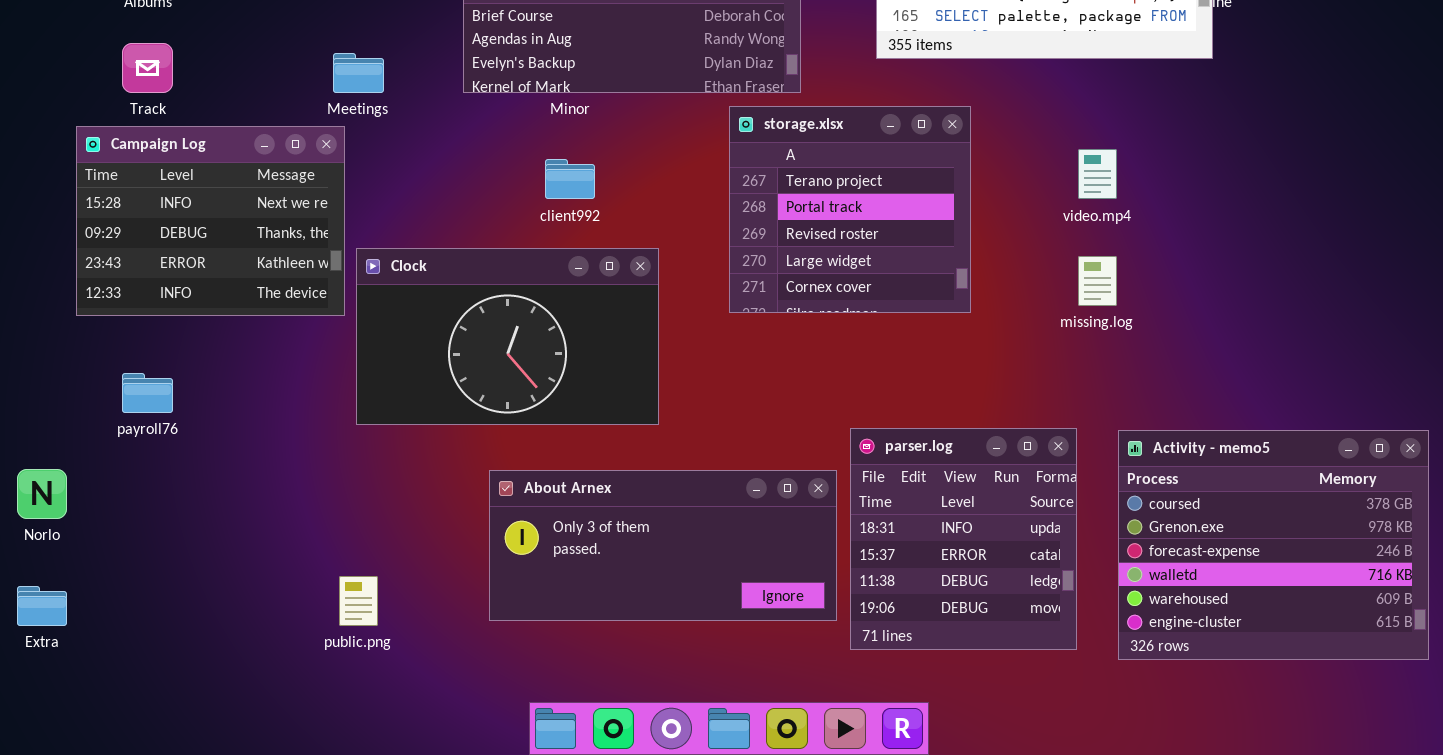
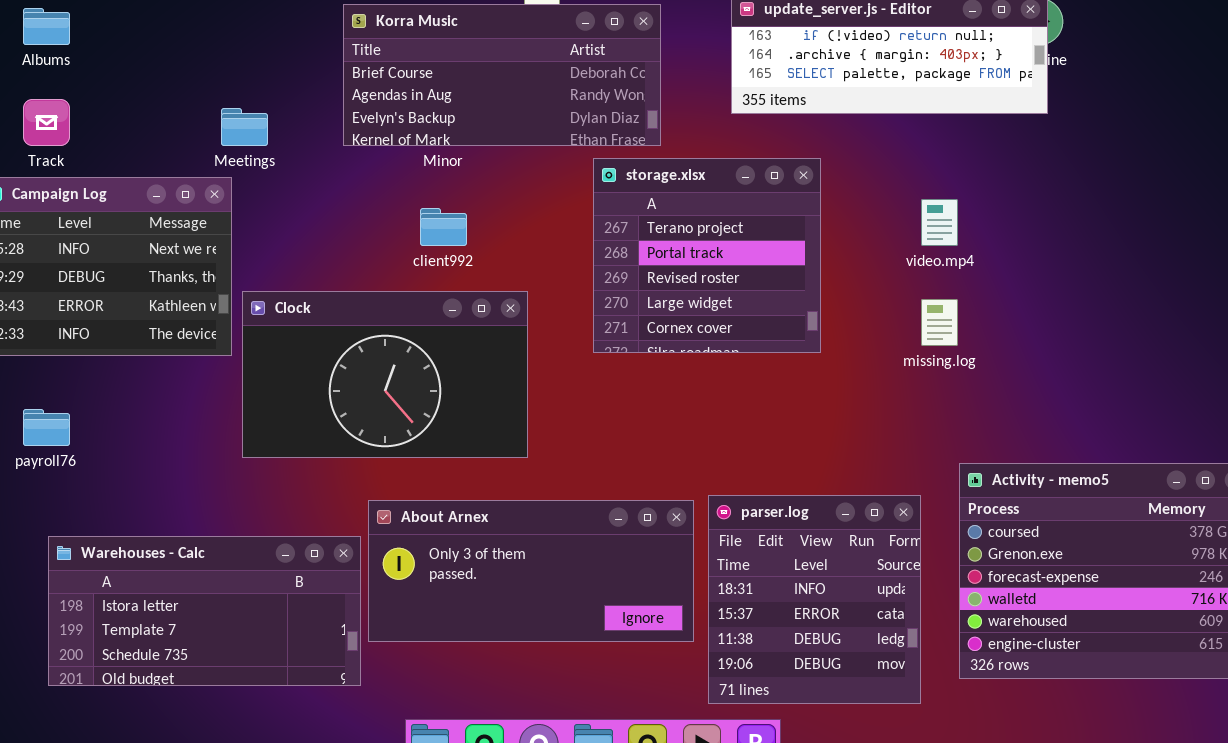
parser.log: [850,428,1077,650] -> [708,495,921,704], moved
Warehouses - Calc: none -> [48,536,361,686], opened

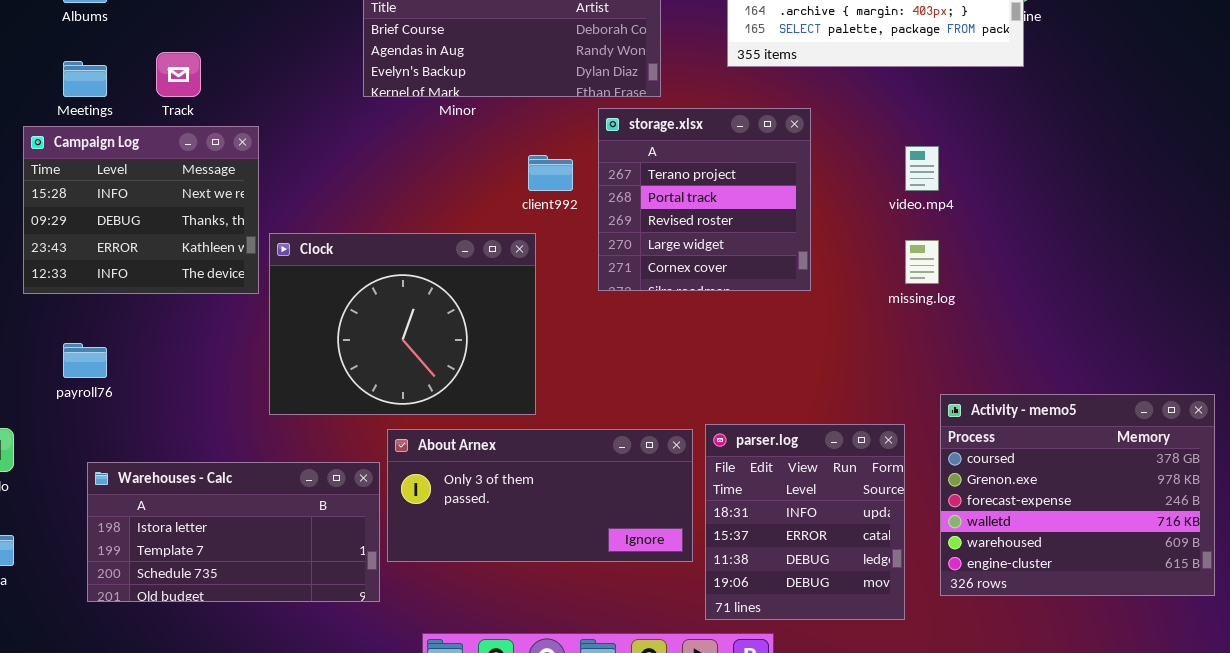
Track: [23,99,70,146] -> [156,52,201,97], moved
Meetings: [221,108,268,146] -> [63,61,107,97], moved
client992: [420,208,467,246] -> [528,155,573,191], moved
Clock: [242,291,528,458] -> [269,233,536,415], resized

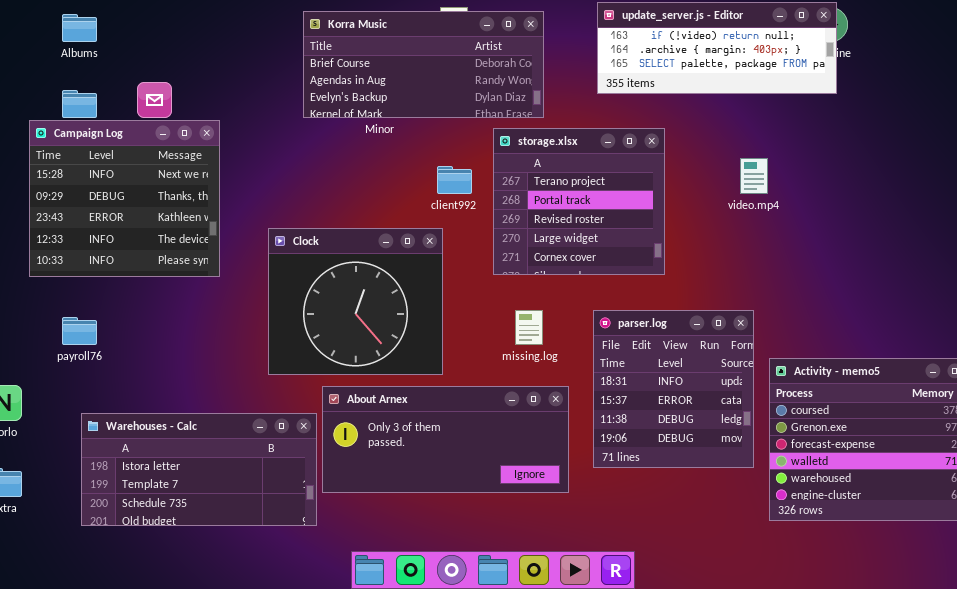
Campaign Log: [23,126,259,294] -> [29,120,220,277], resized
Clock: [269,233,536,415] -> [268,228,443,375], resized
missing.log: [905,240,939,284] -> [515,310,543,345], moved
parser.log: [705,424,905,620] -> [593,310,754,468], moved

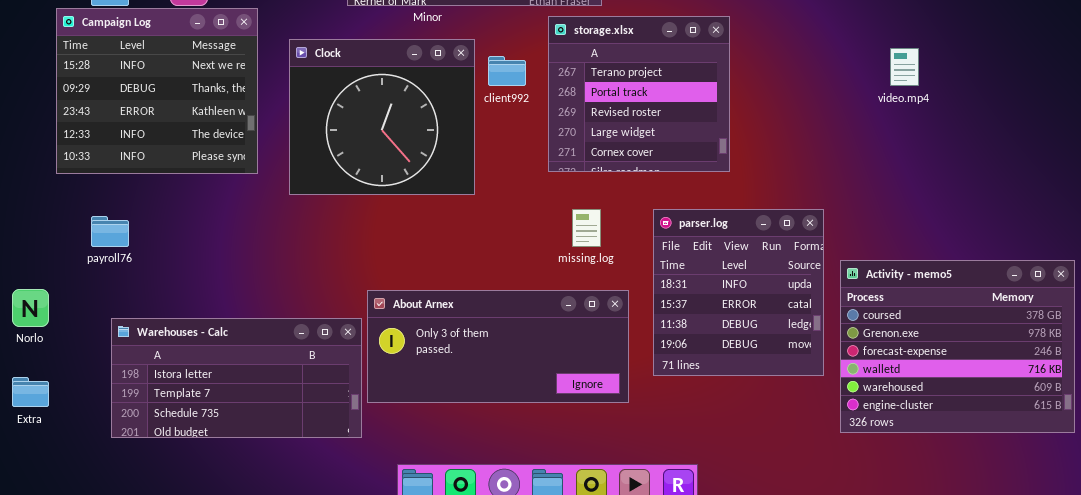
video.mp4: [740,158,768,194] -> [890,48,919,86], moved
Clock: [268,228,443,375] -> [289,39,475,195], moved

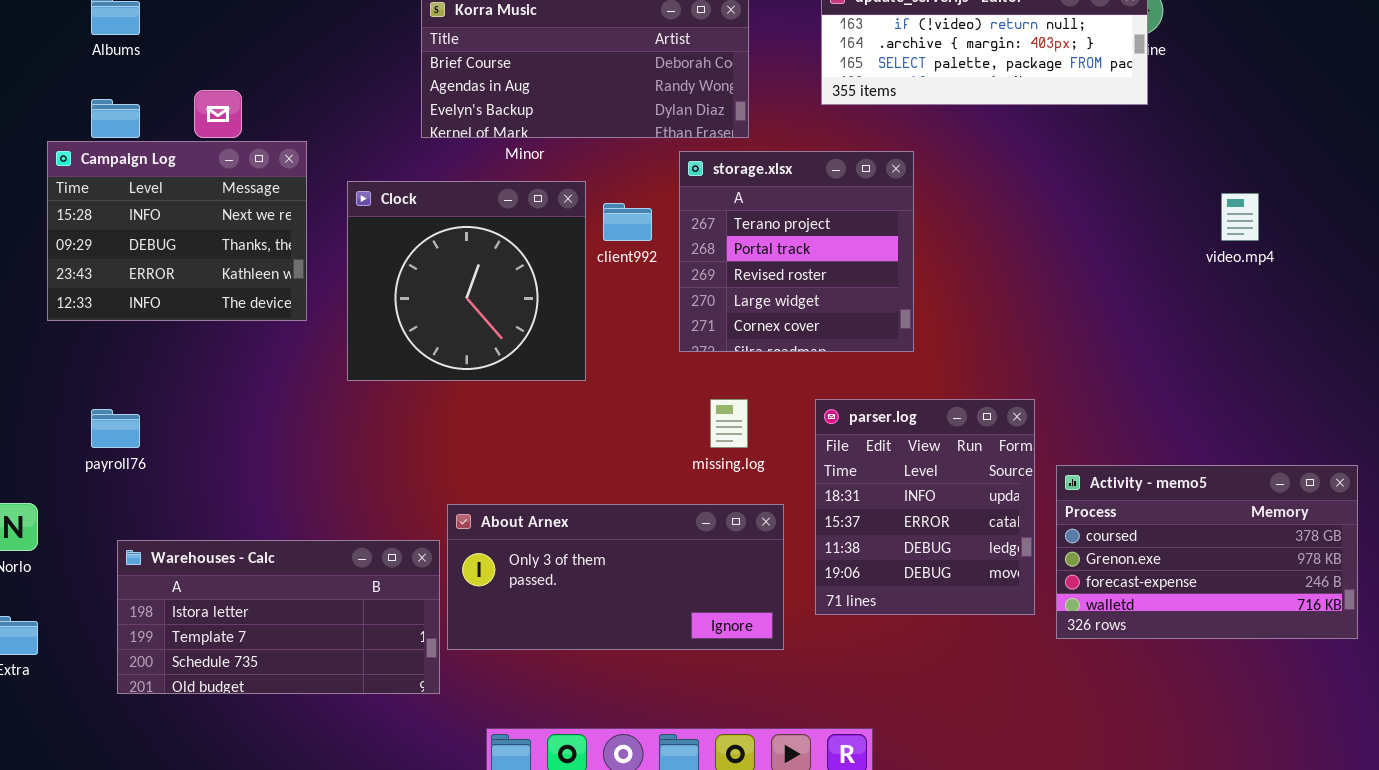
Campaign Log: [56,8,258,174] -> [47,141,307,321], resized
video.mp4: [890,48,919,86] -> [1221,193,1259,241], moved
Activity - memo5: [840,260,1075,433] -> [1056,465,1358,639], resized

